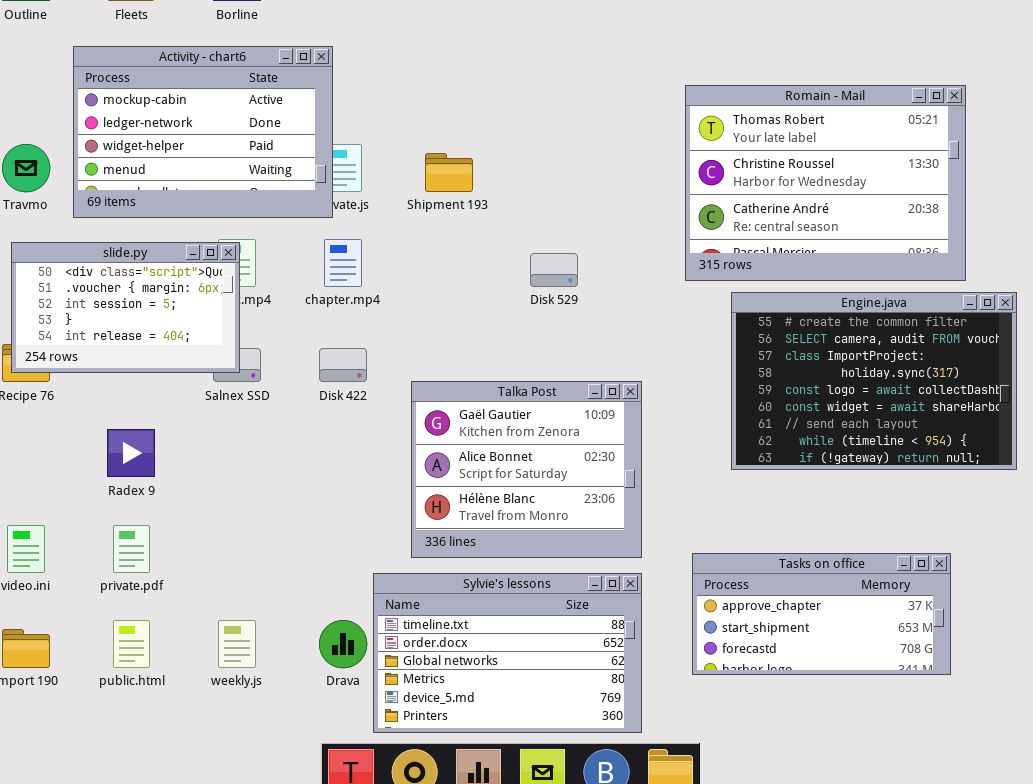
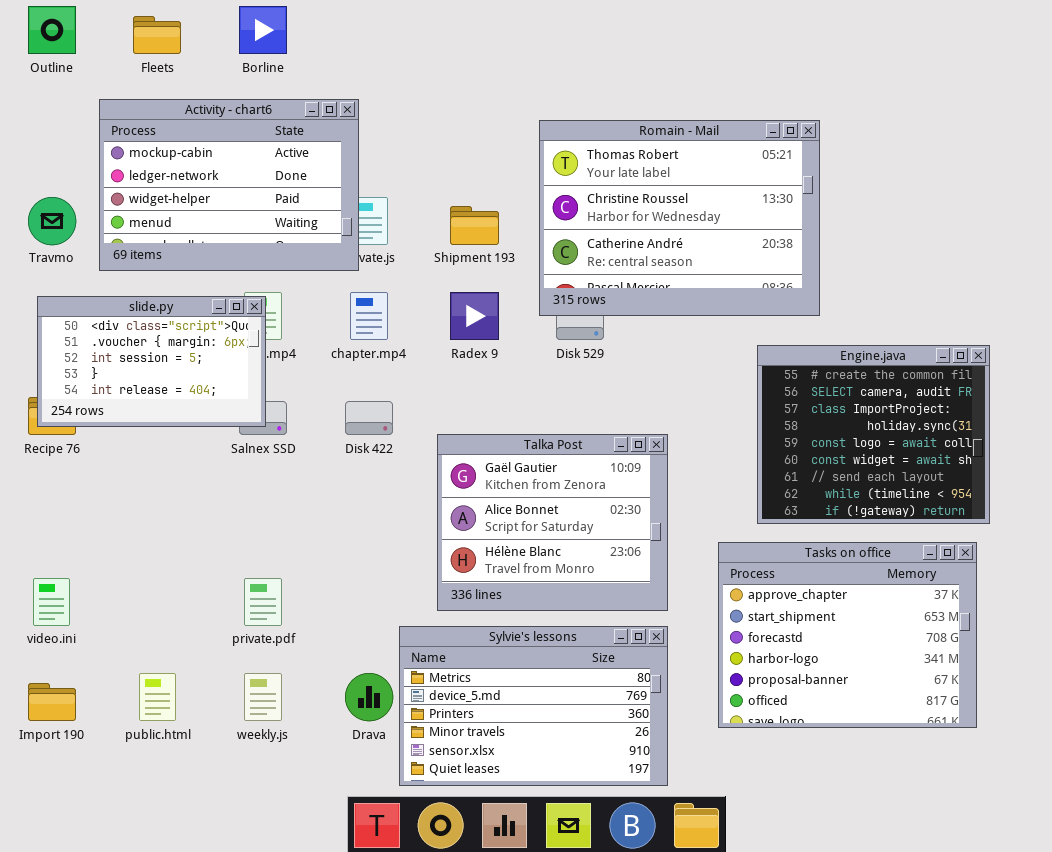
Romain - Mail: [685,85,966,281] -> [539,120,820,316], moved
Engine.java: [731,292,1017,470] -> [757,345,990,524], resized
Radex 9: [107,429,155,477] -> [450,292,499,340], moved
private.pdf: [113,525,150,573] -> [244,578,282,626], moved
Tasks on office: [692,553,951,675] -> [718,542,977,728], resized
Sylvie's lessons: [373,573,642,733] -> [399,626,668,786], scrolled down 3 rows

